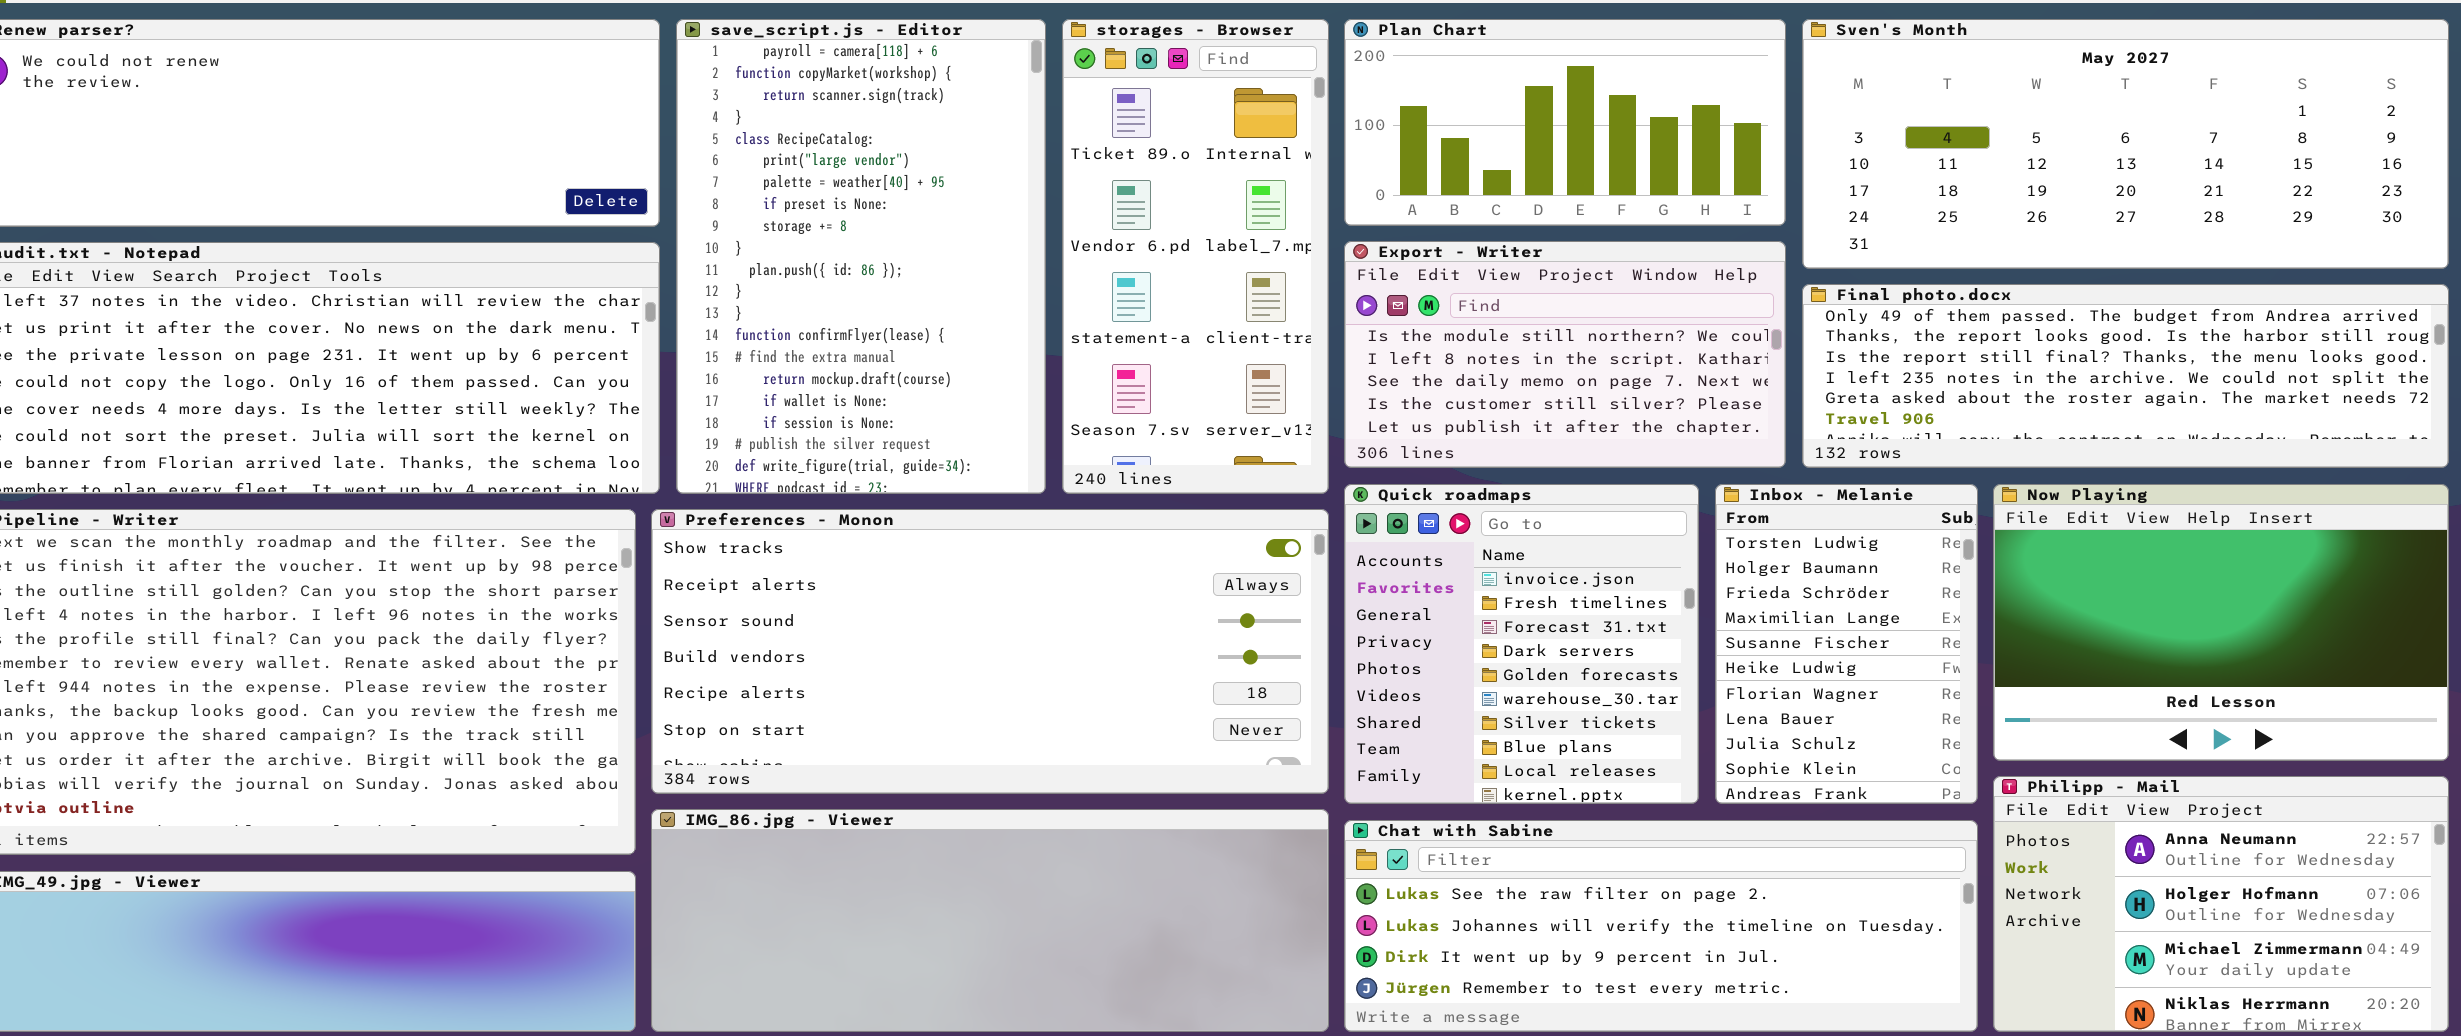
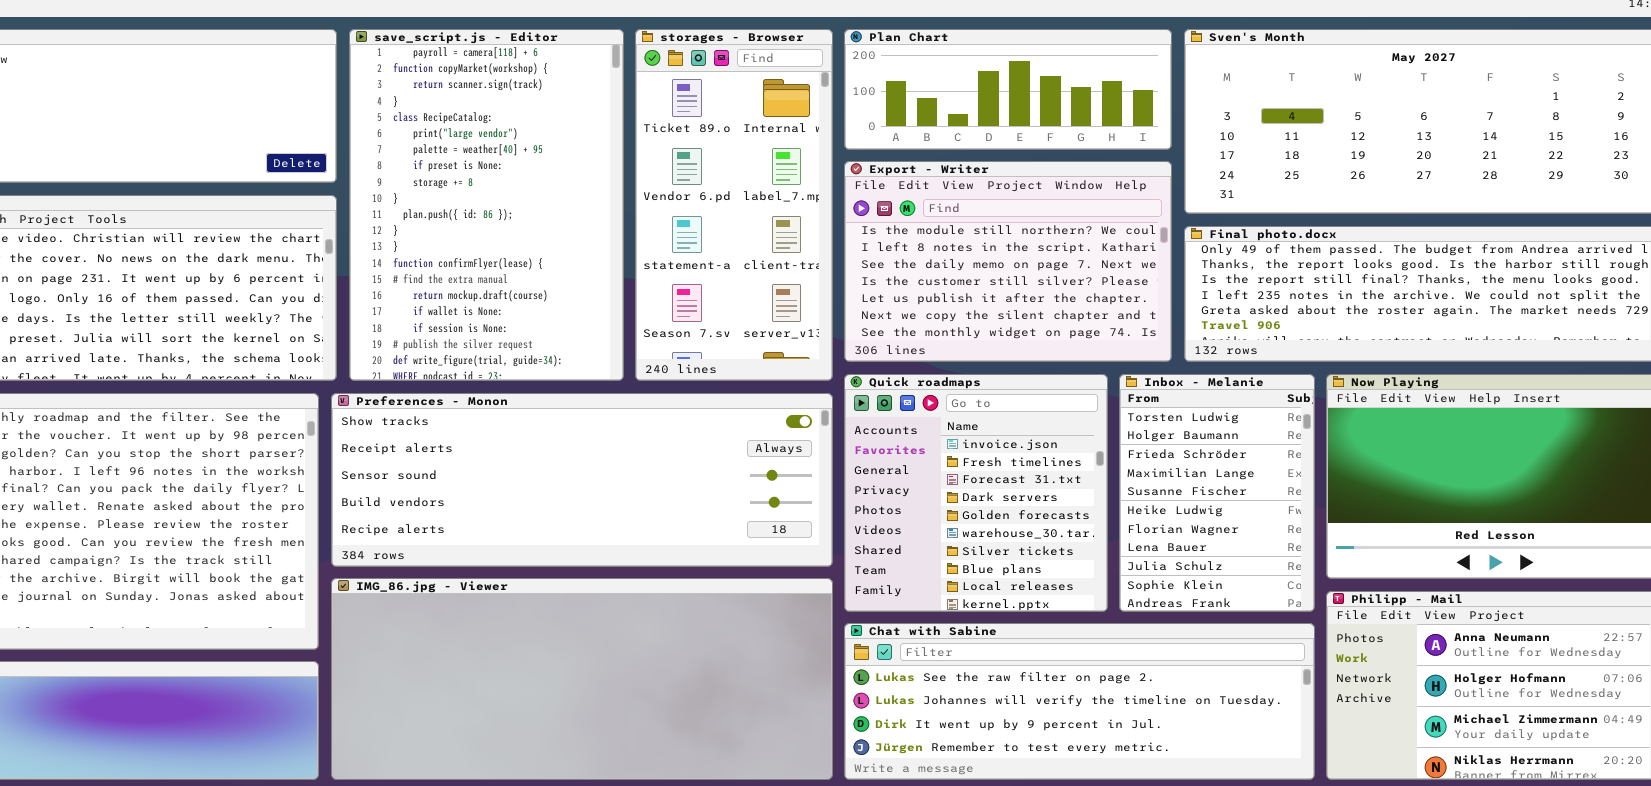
Plan Chart: [1344,19,1786,226] -> [844,29,1172,150], resized
Export - Writer: [1344,241,1786,468] -> [844,161,1172,362], resized
Preferences - Monon: [651,509,1329,794] -> [331,393,833,567], resized
IMG_86.jpg - Viewer: [651,809,1329,1032] -> [331,578,833,780], resized

